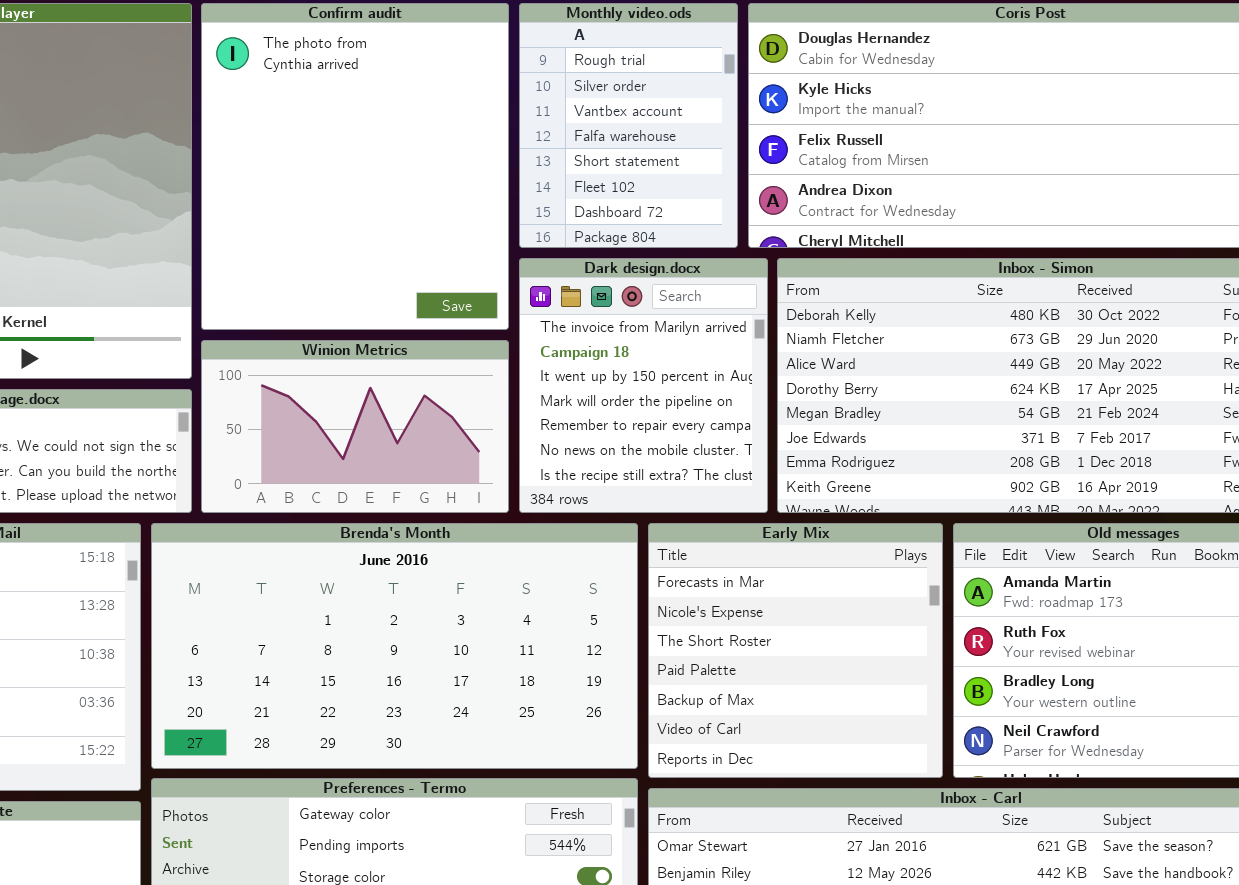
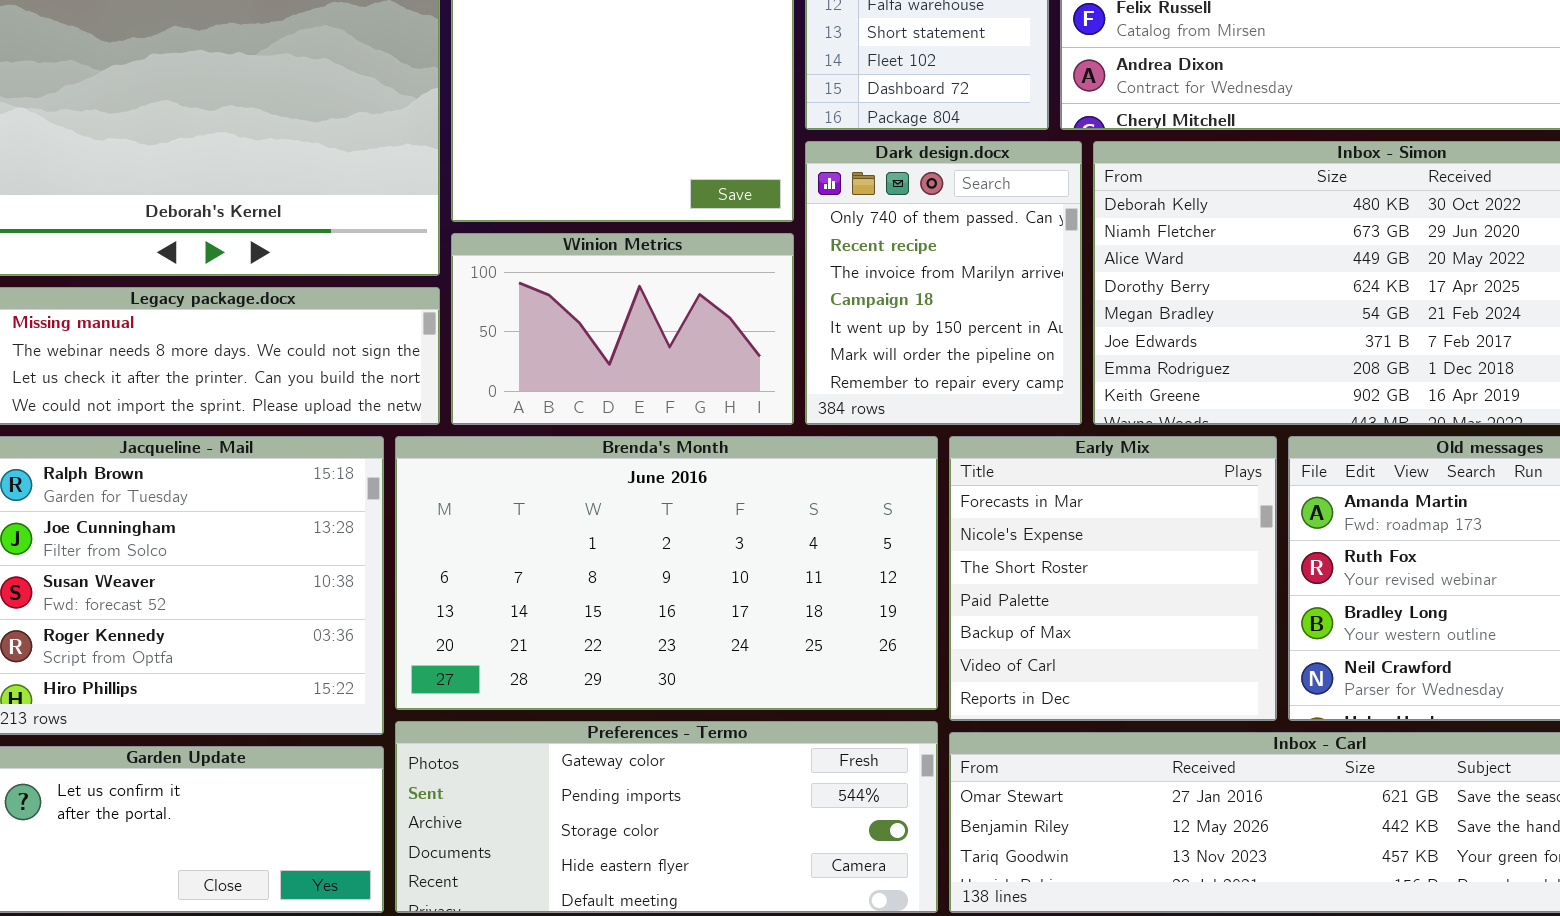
Dark design.docx: [519,258,768,513] -> [805,141,1082,425], scrolled up 2 rows

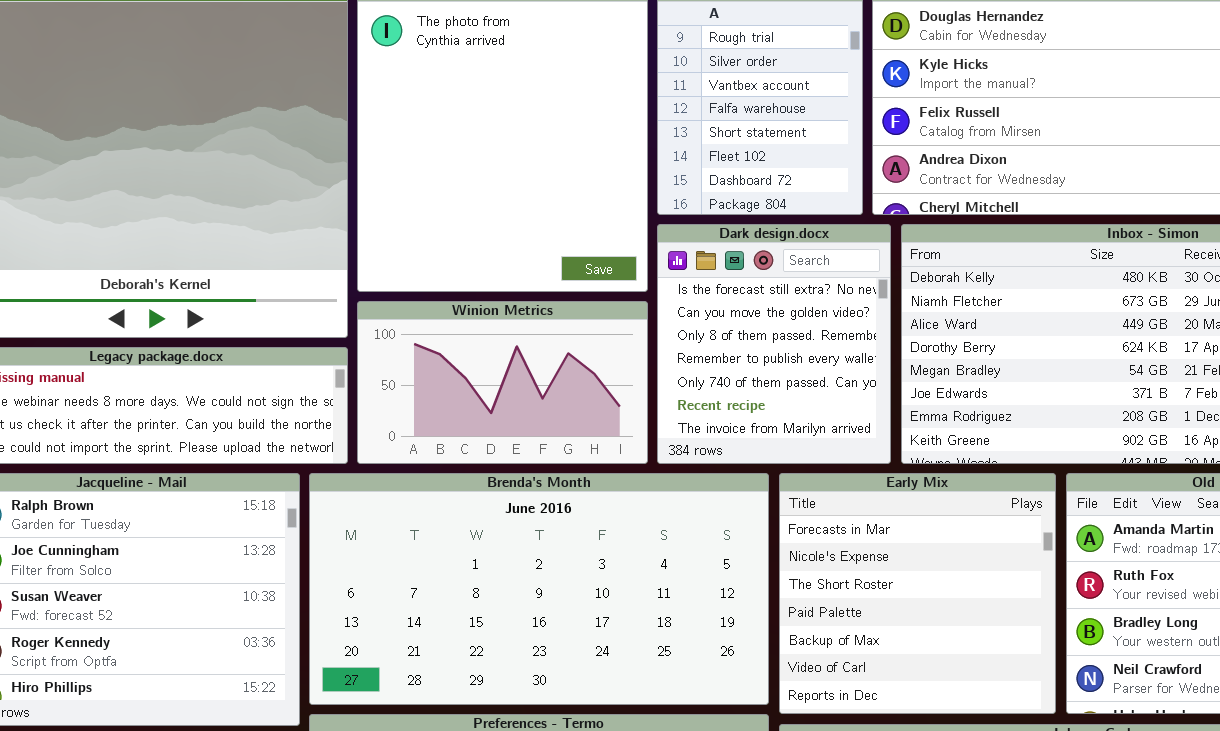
Dark design.docx: [805,141,1082,425] -> [657,224,891,464], scrolled up 4 rows

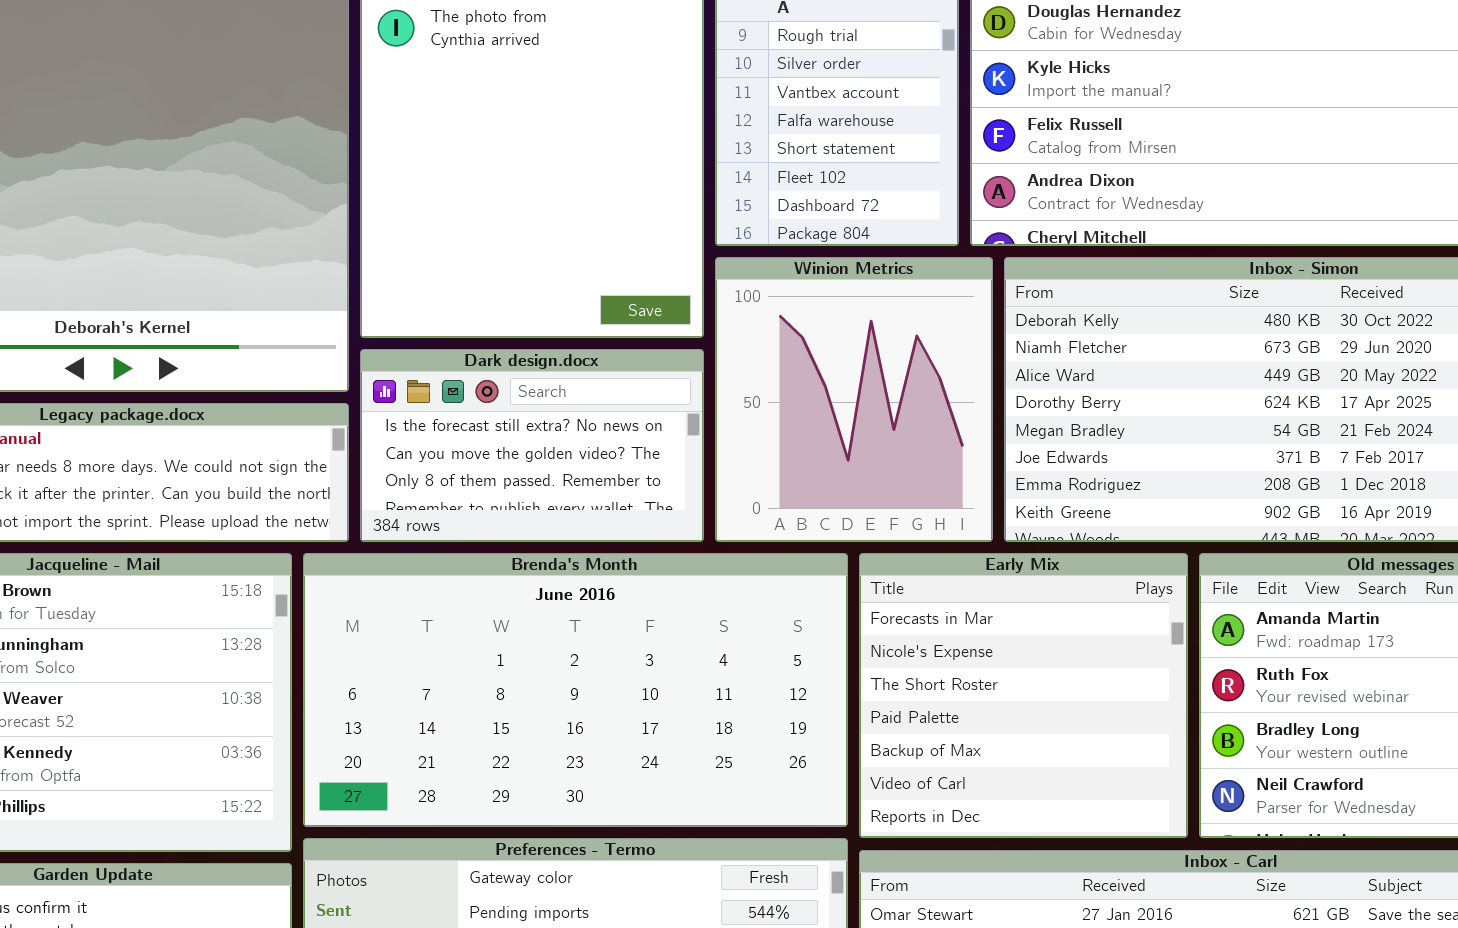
Dark design.docx: [657,224,891,464] -> [360,349,704,542], moved, resized
Winion Metrics: [357,301,648,464] -> [715,257,993,542], moved, resized

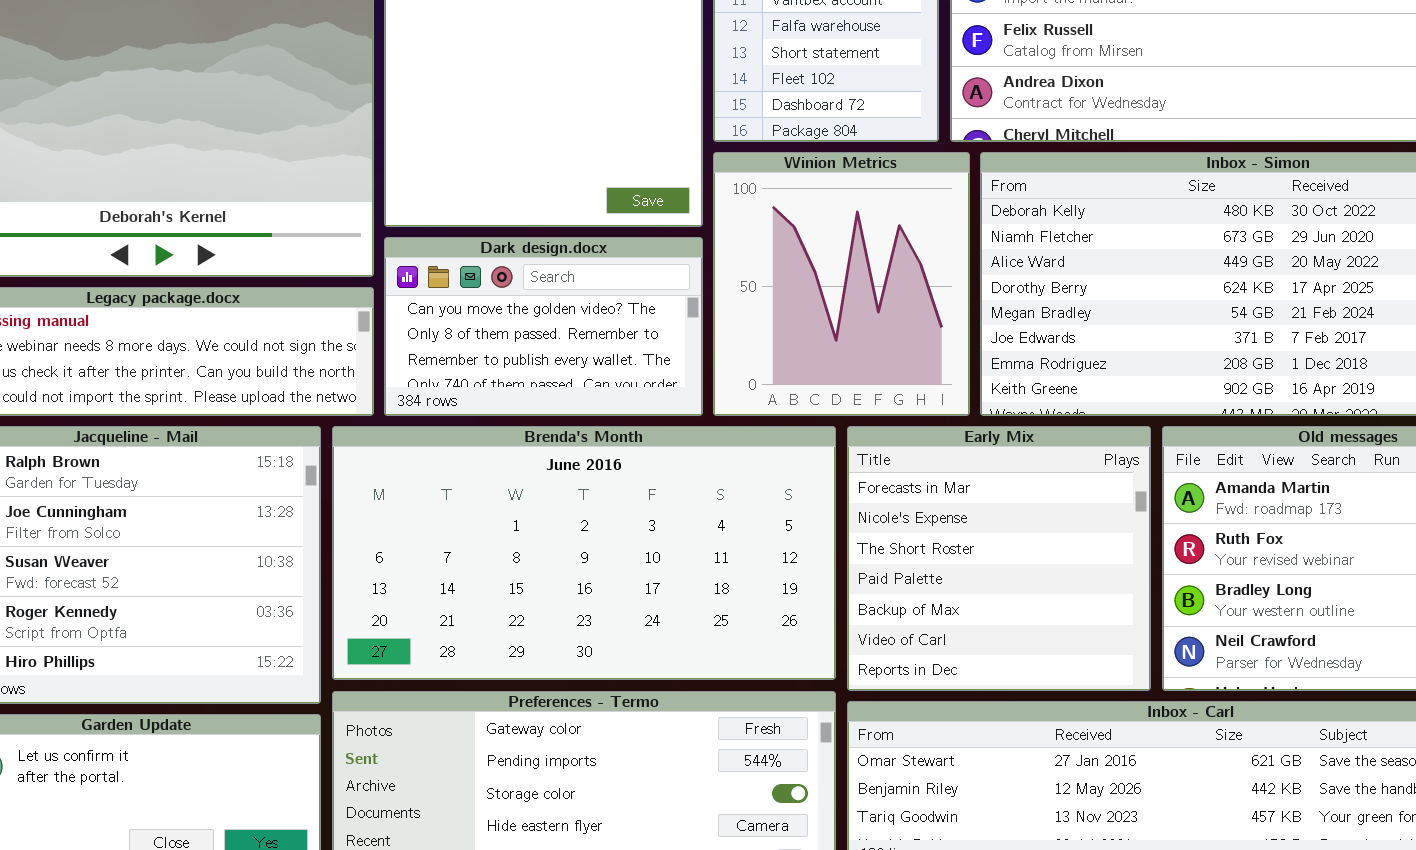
Dark design.docx: [360,349,704,542] -> [384,237,703,416], scrolled down 1 row

